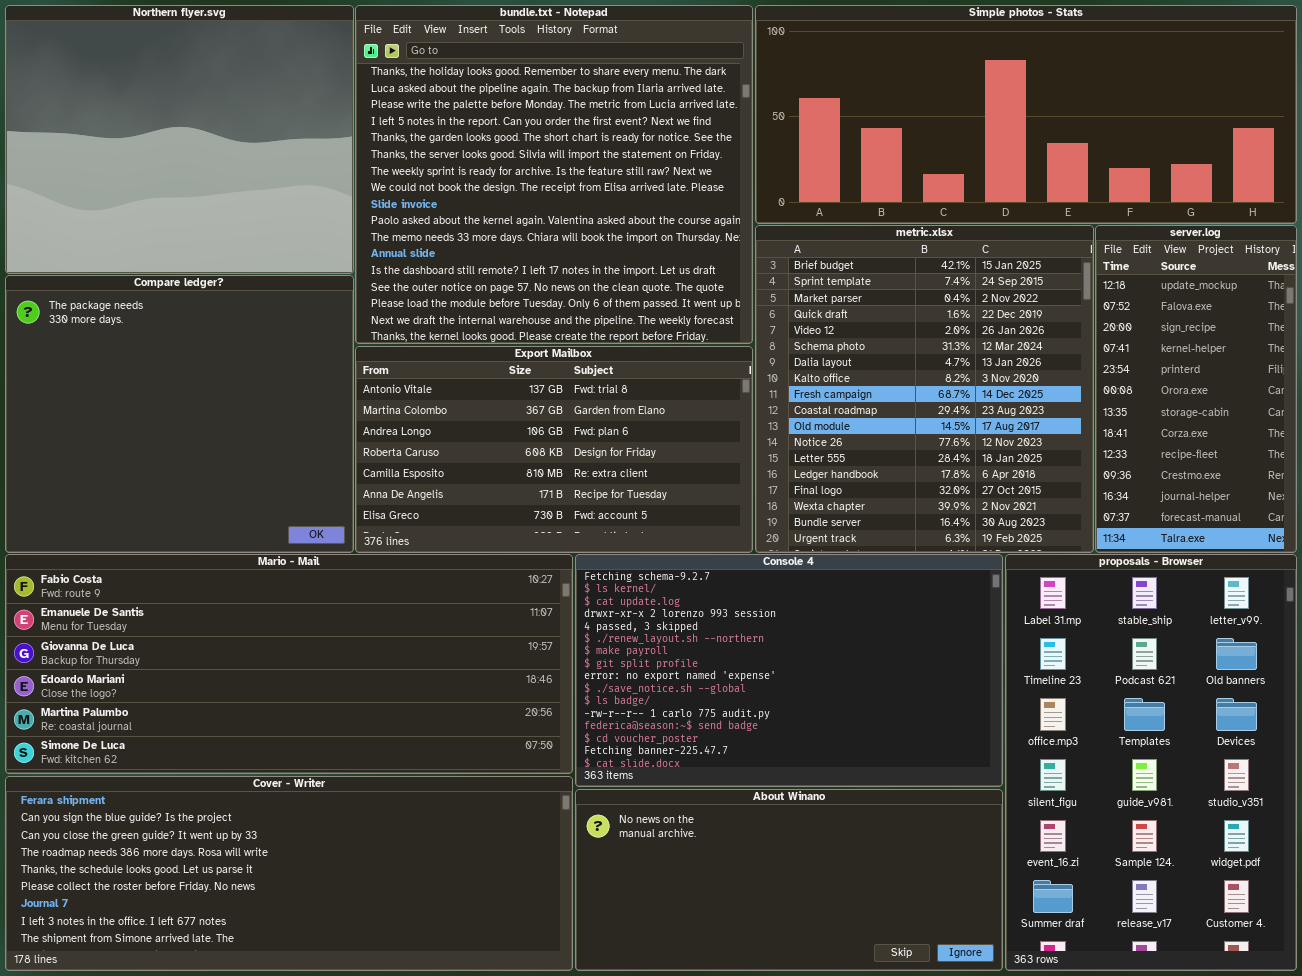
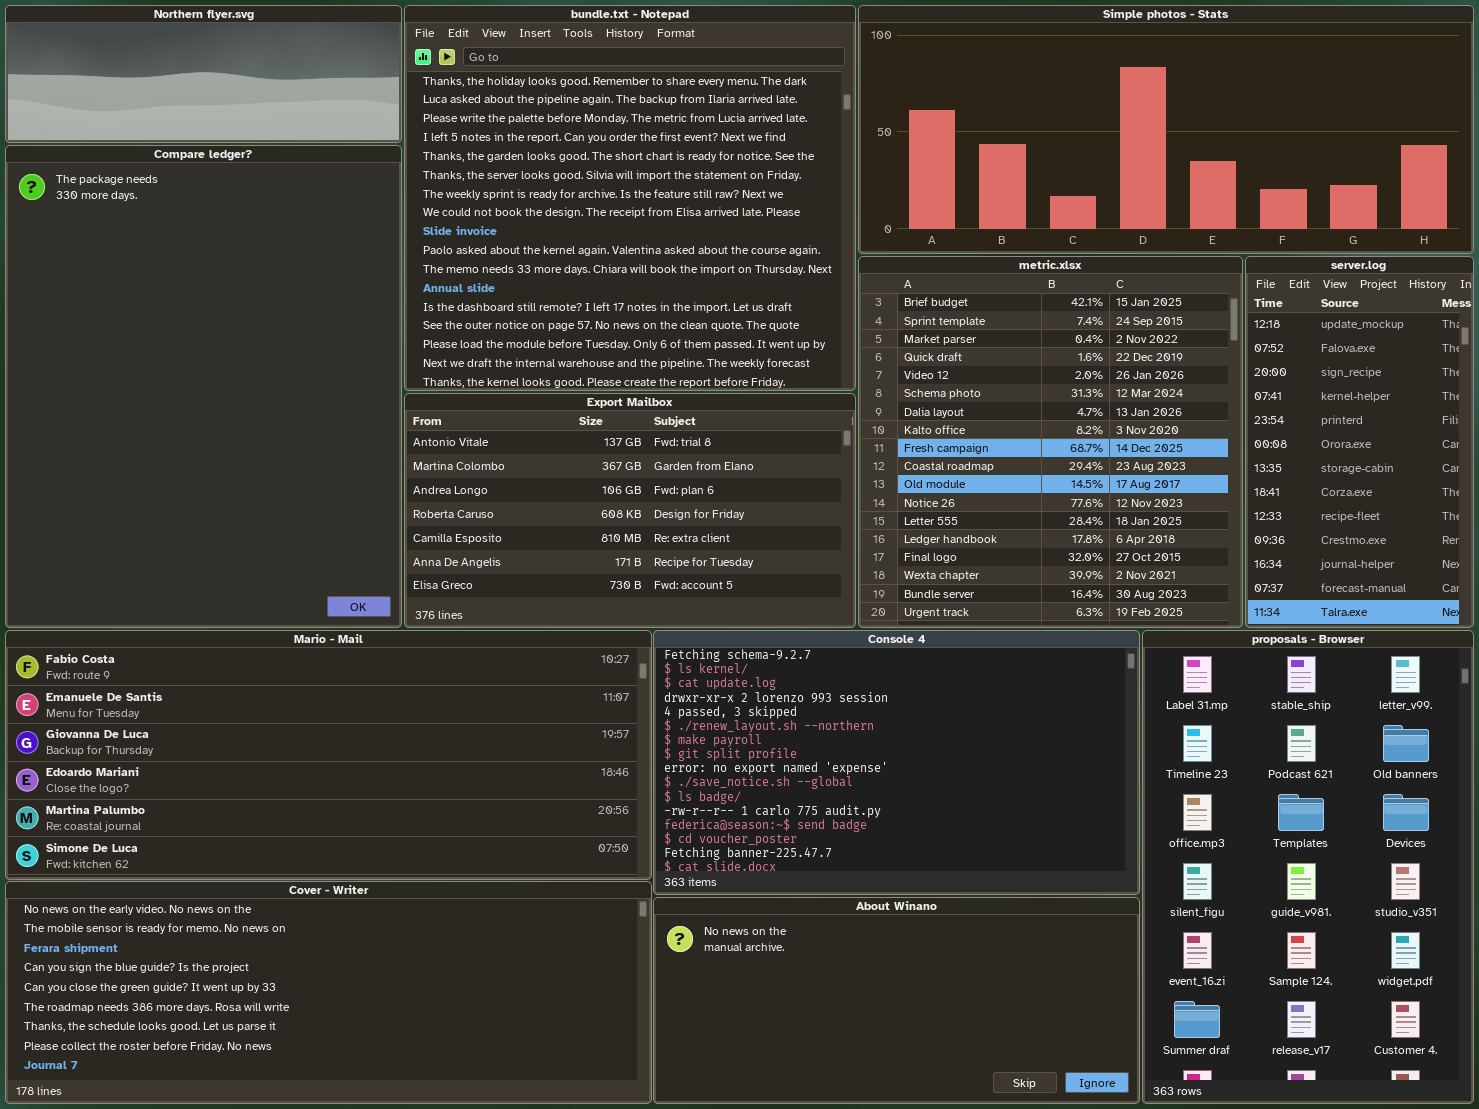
Northern flyer.svg: [5,5,354,274] -> [5,5,402,143], resized
Compare ledger?: [5,275,354,553] -> [5,145,402,628], resized
Cover - Writer: [5,776,573,971] -> [5,881,652,1104], scrolled up 2 rows

